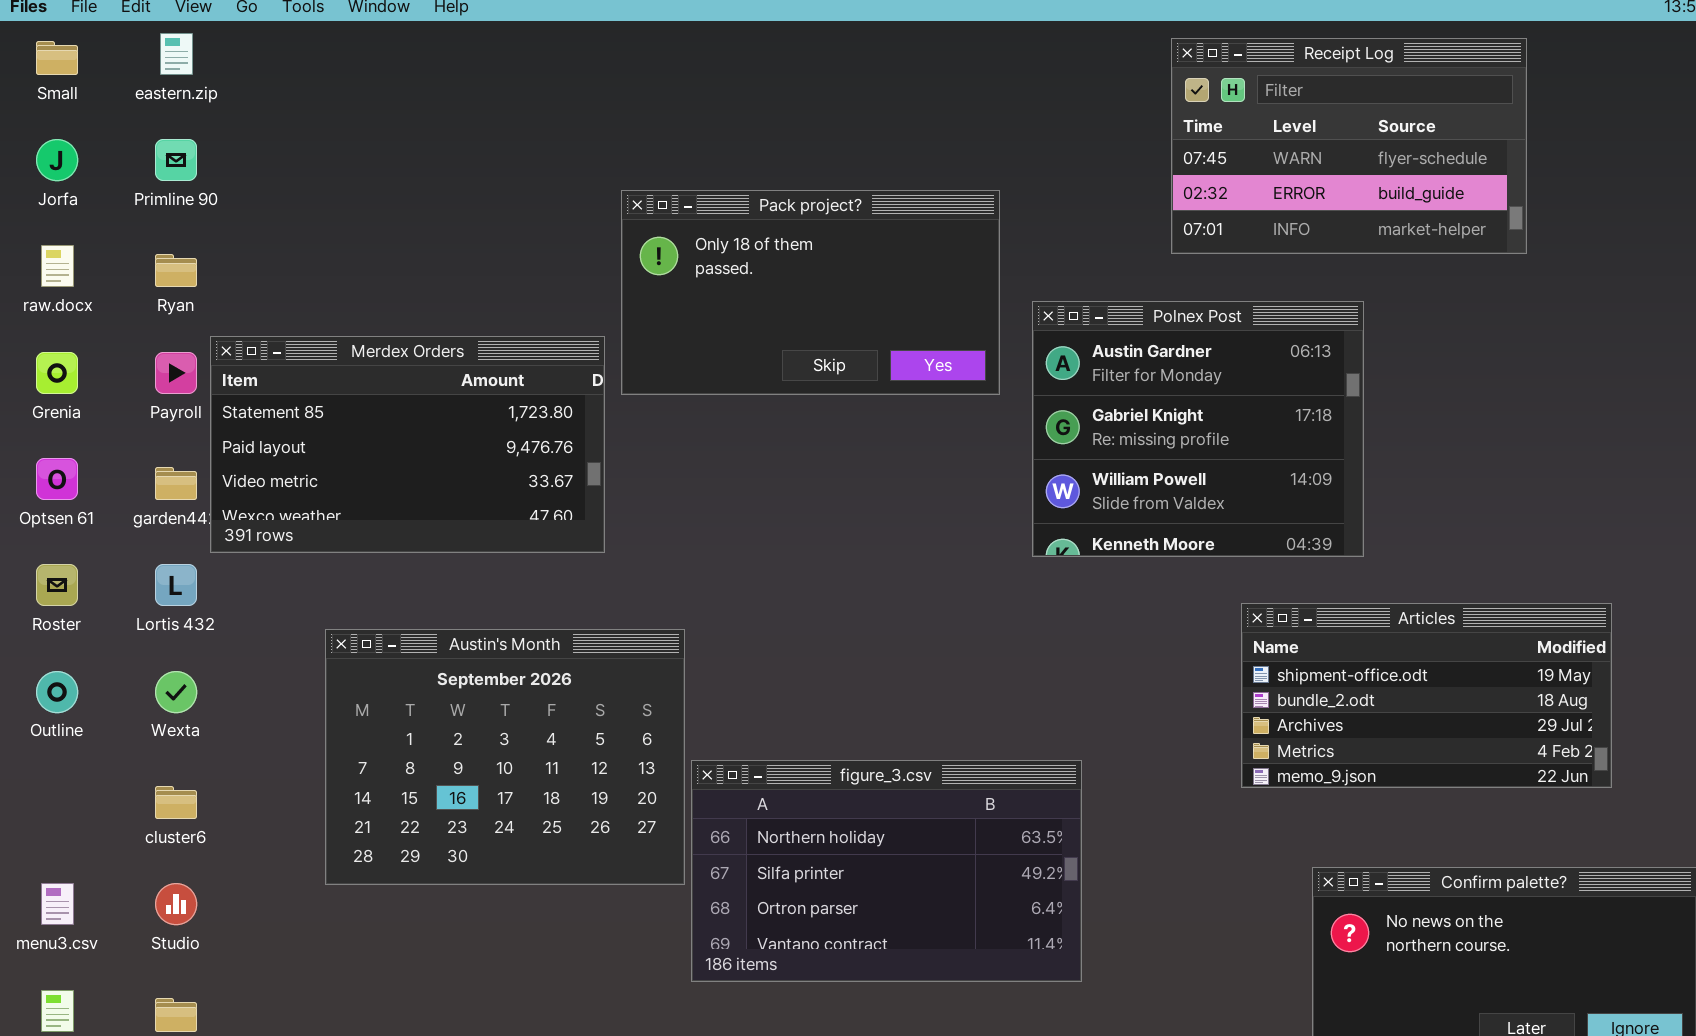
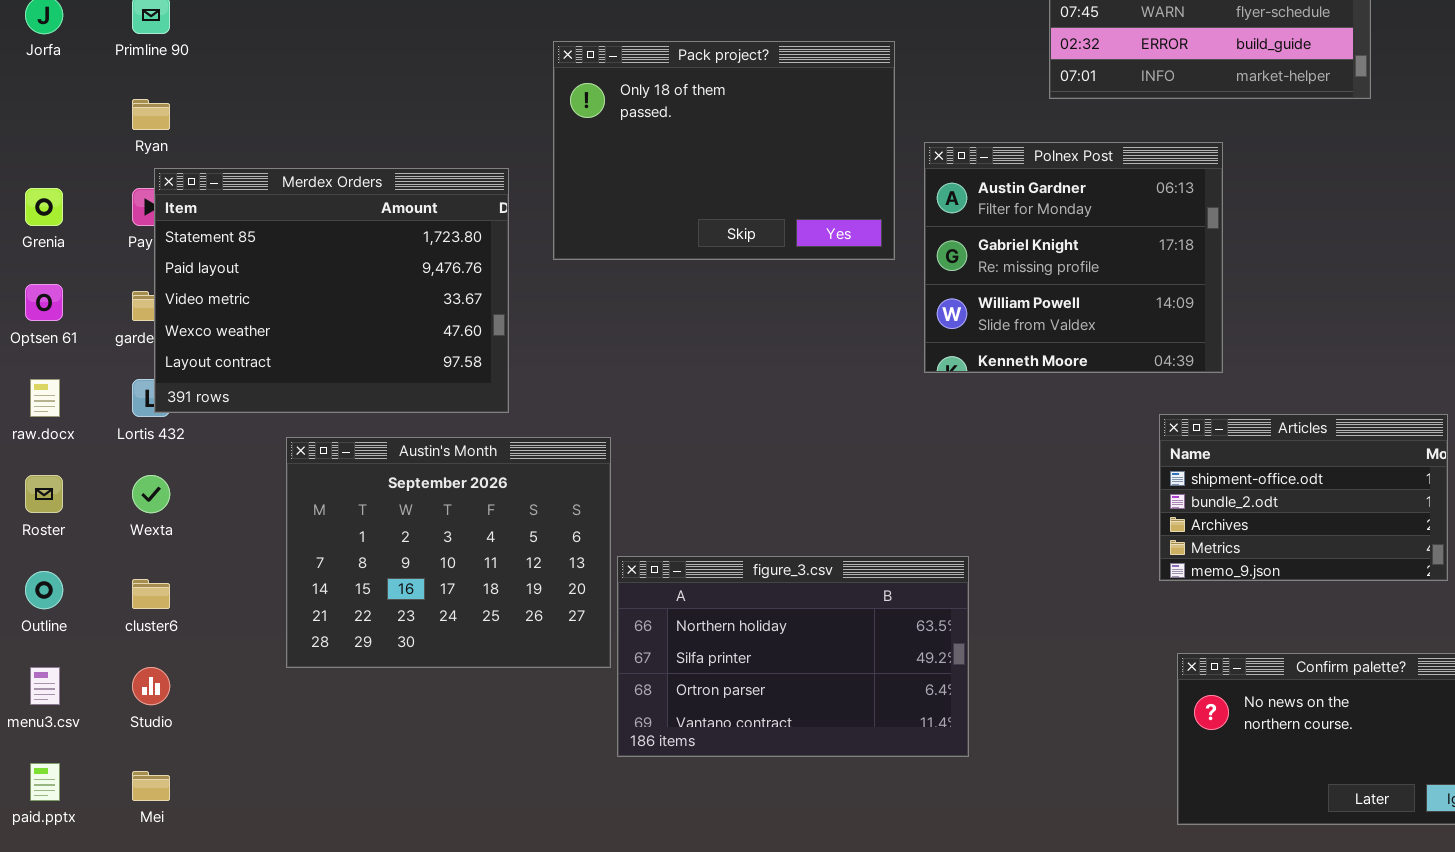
Pack project?: [621,190,1000,395] -> [553,41,895,260], resized
raw.docx: [41,245,74,287] -> [30,379,60,417], moved
Merdex Orders: [210,336,605,553] -> [154,168,509,413], moved, resized
Roster: [36,564,78,606] -> [25,475,63,513], moved
Articles: [1241,603,1612,788] -> [1159,414,1448,581], resized
Outline: [36,671,78,713] -> [25,571,63,609], moved

